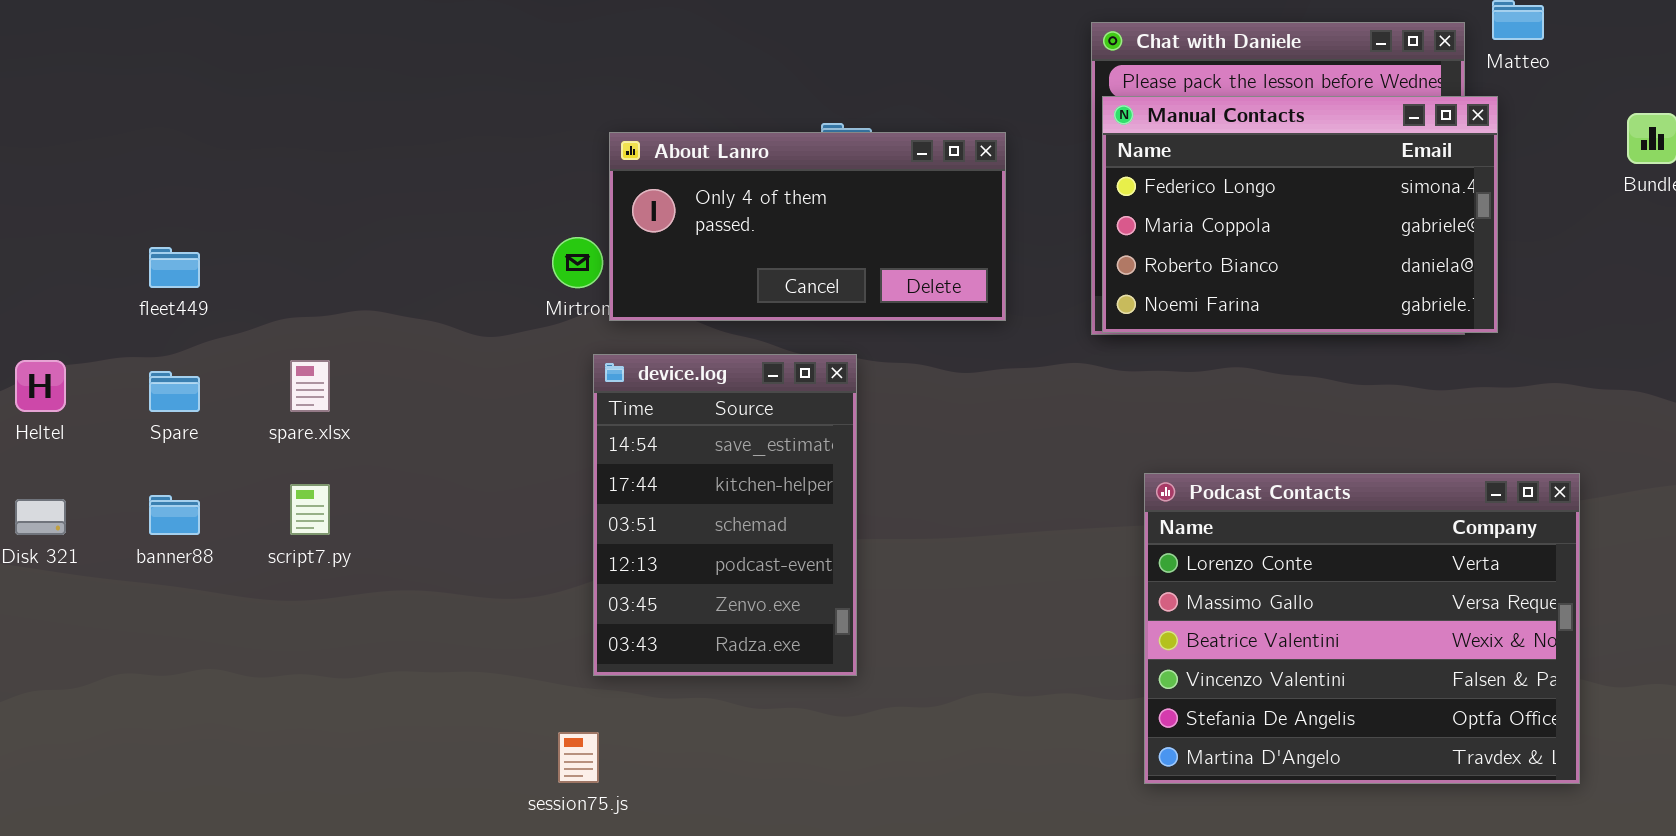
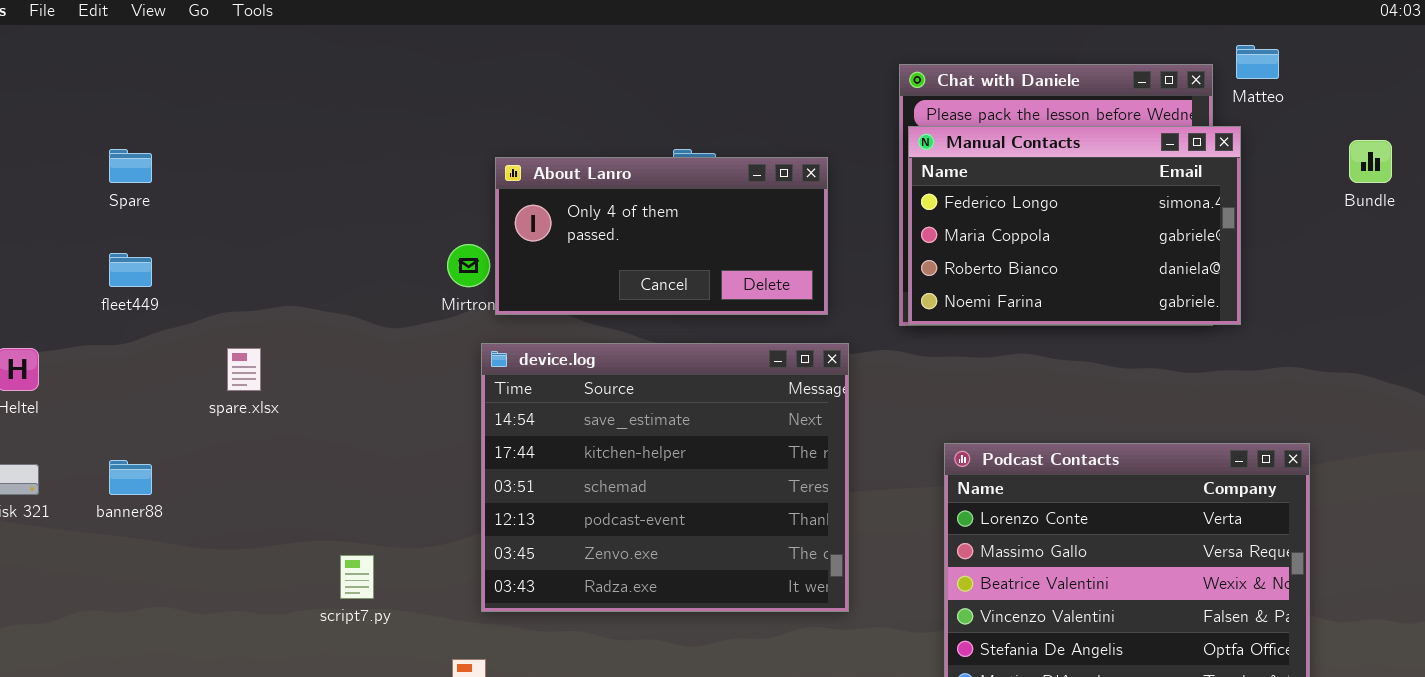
device.log: [593,354,857,676] -> [481,343,849,612], resized
Spare: [149,371,200,412] -> [109,149,152,183], moved
script7.py: [290,484,330,535] -> [340,555,374,599], moved

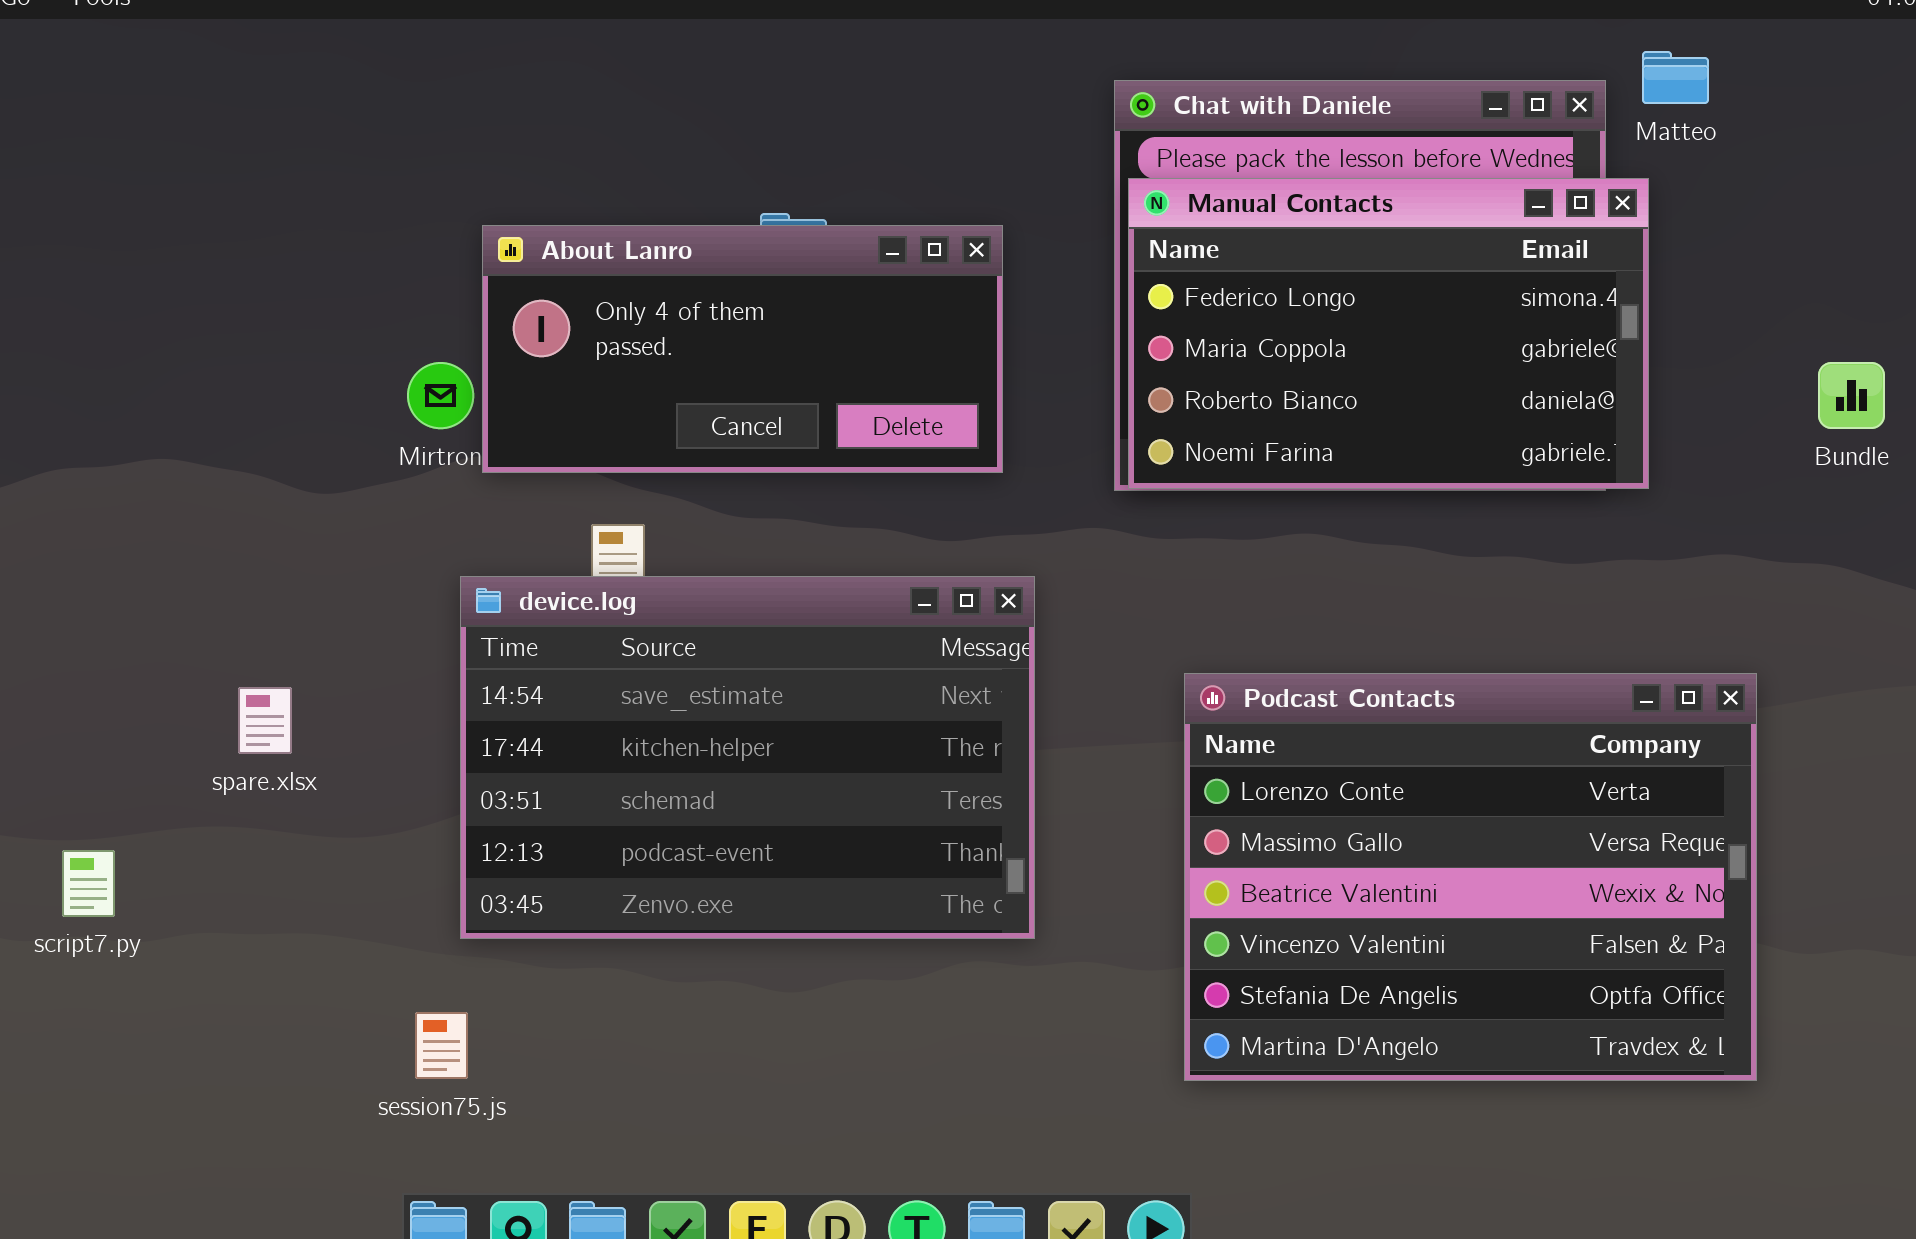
Bundle: [1349,140,1392,183] -> [1818,362,1885,429], moved
device.log: [481,343,849,612] -> [460,576,1035,939], resized
spare.xlsx: [227,348,261,391] -> [238,687,292,754], moved
script7.py: [340,555,374,599] -> [62,850,115,917], moved

